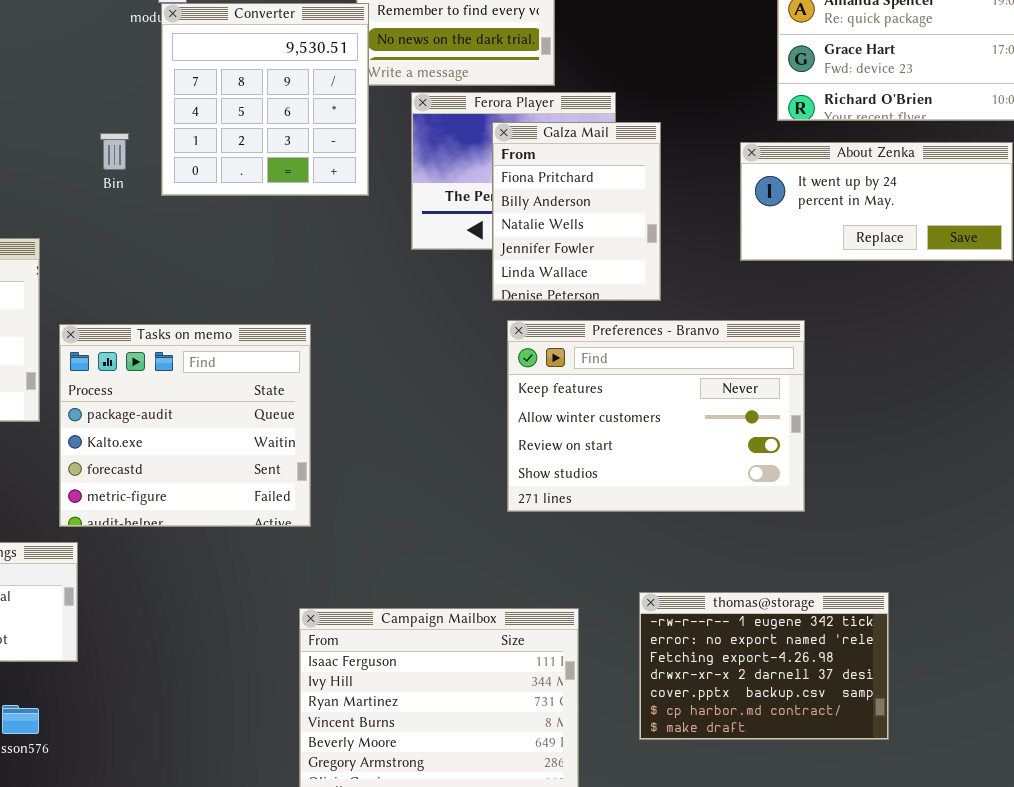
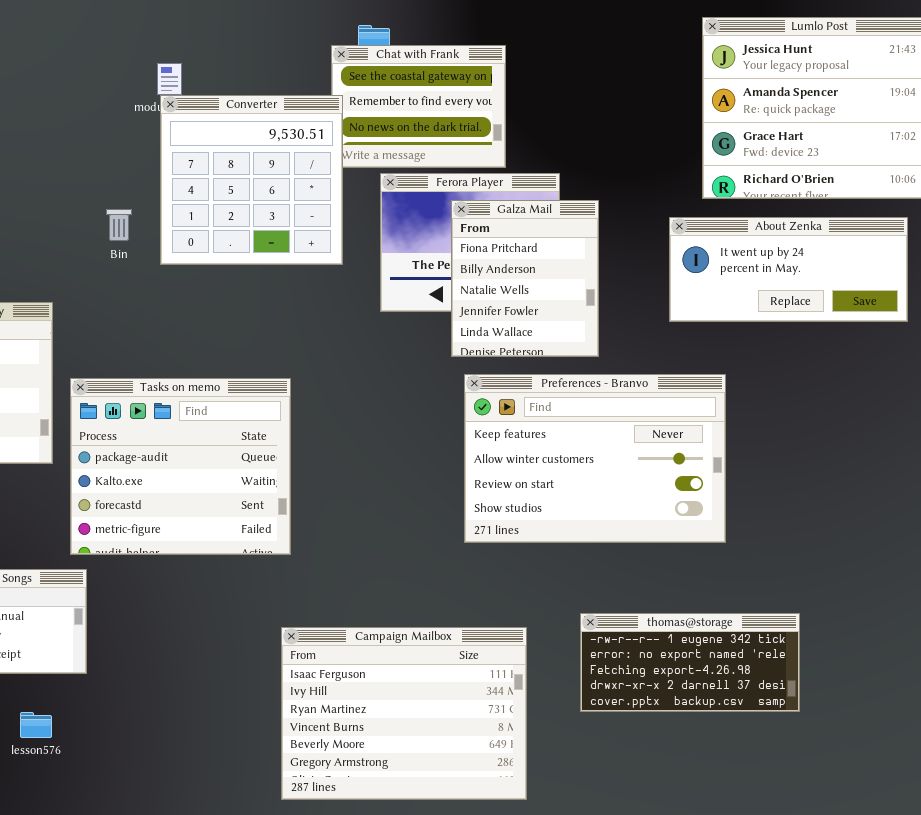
thomas@storage: [639,592,889,740] -> [580,613,800,712], resized

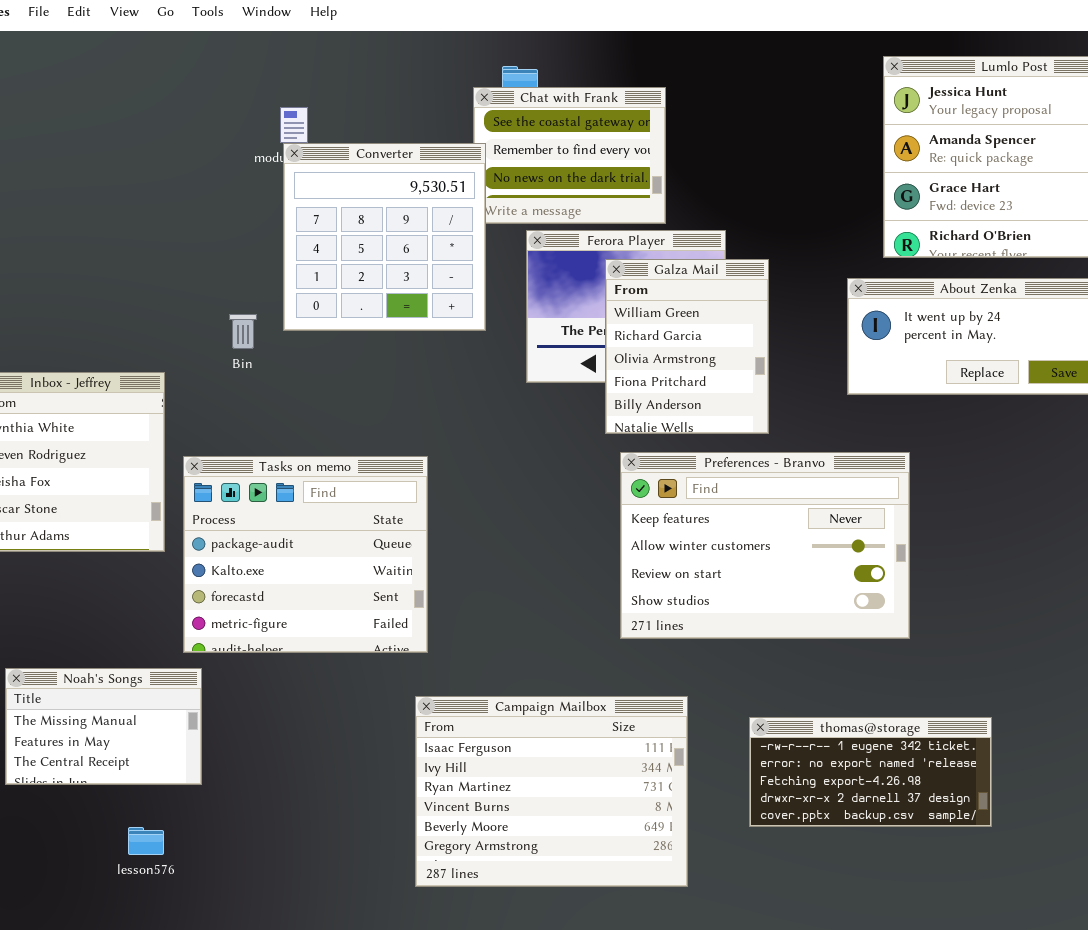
Galza Mail: [451,200,599,357] -> [605,259,769,434], scrolled up 3 rows
Bin: [106,209,132,241] -> [229,314,257,349], moved
Campaign Mailbox: [281,627,527,800] -> [415,696,688,887], moved

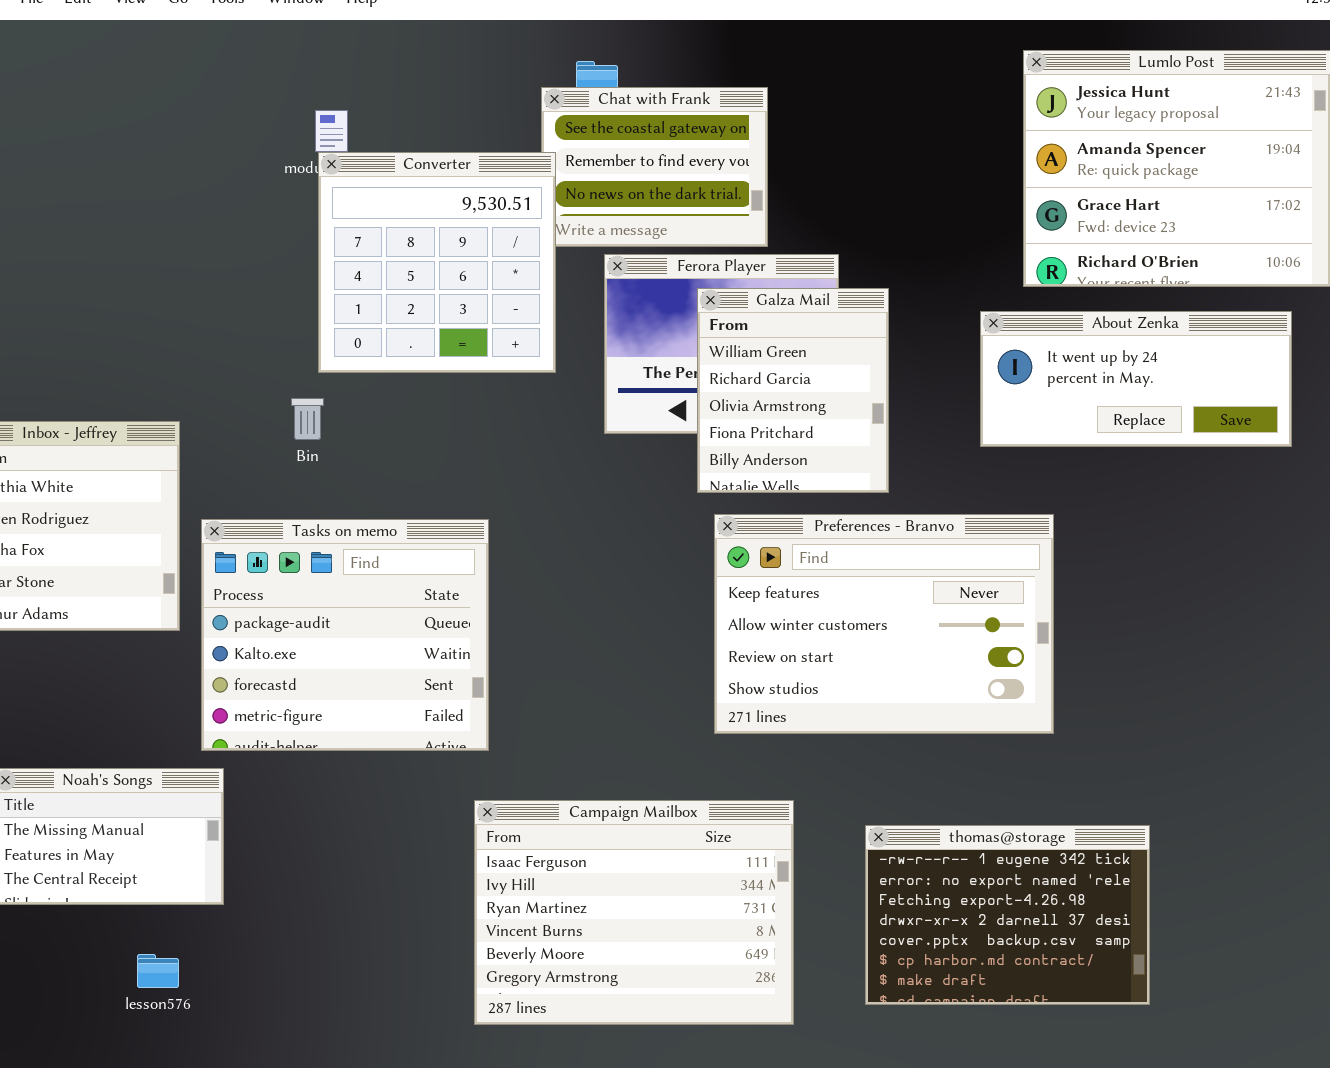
Bin: [229,314,257,349] -> [291,398,324,440], moved
thomas@storage: [749,717,992,827] -> [865,825,1150,1005], resized

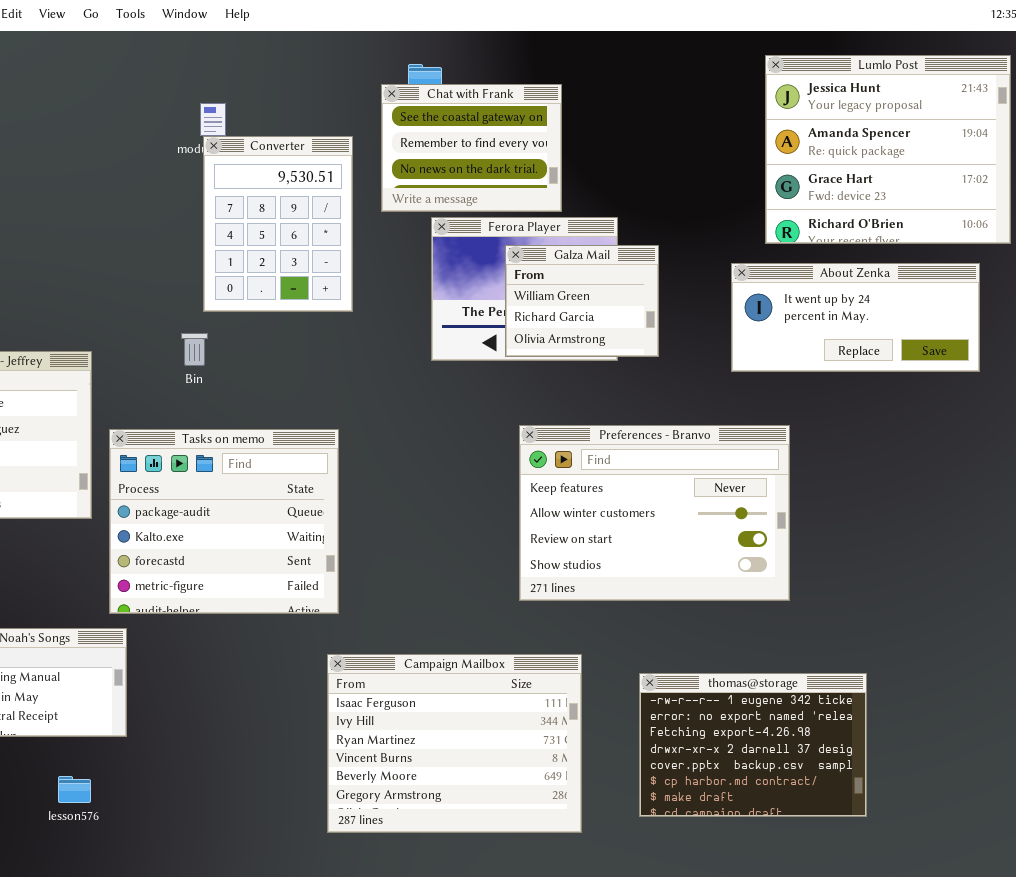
Converter: [318,152,556,373] -> [203,136,353,312], resized
Galza Mail: [697,288,889,493] -> [505,245,659,357], resized

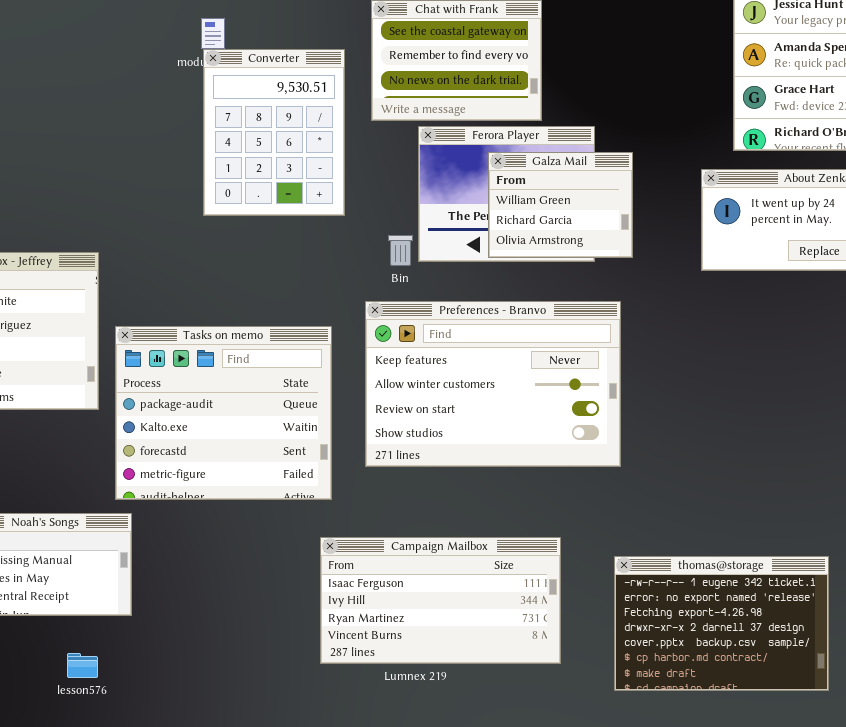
Bin: [181,333,208,366] -> [388,235,413,266], moved
Preferences - Branvo: [519,425,790,601] -> [365,301,621,467], moved
Campaign Mailbox: [327,654,582,833] -> [320,537,561,664], resized

